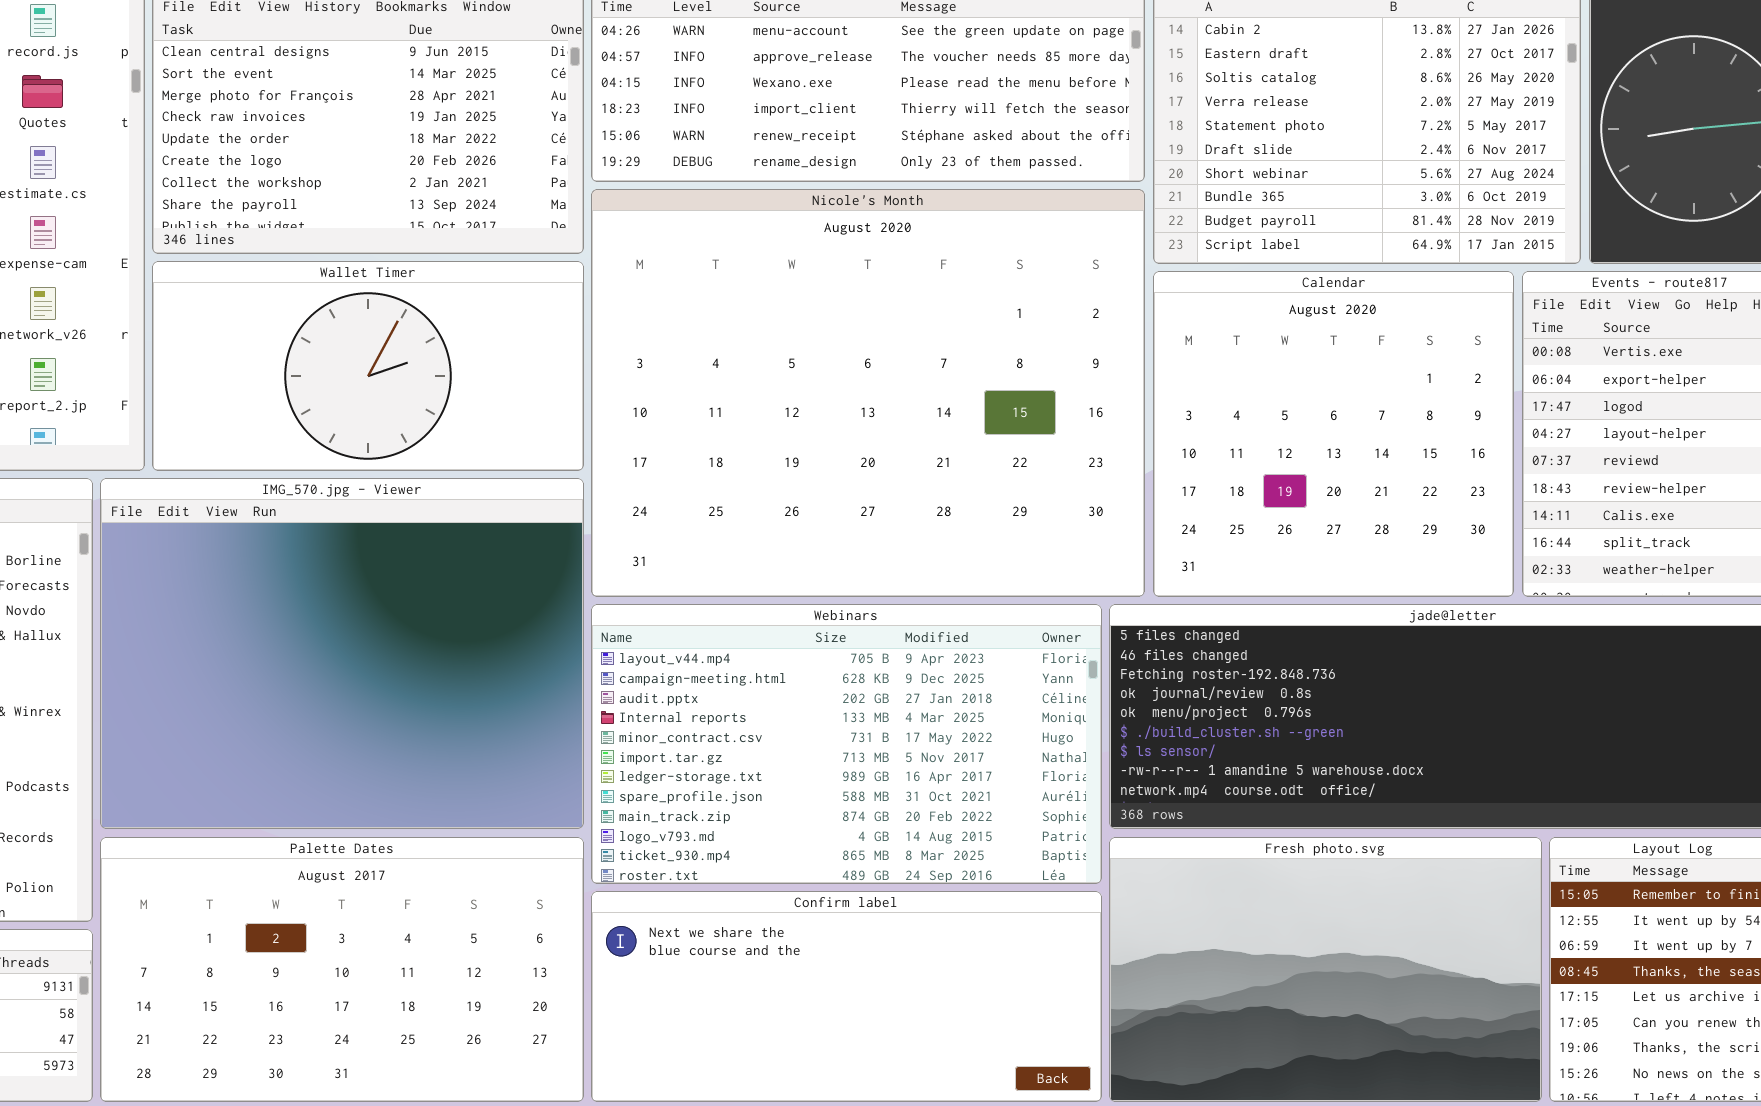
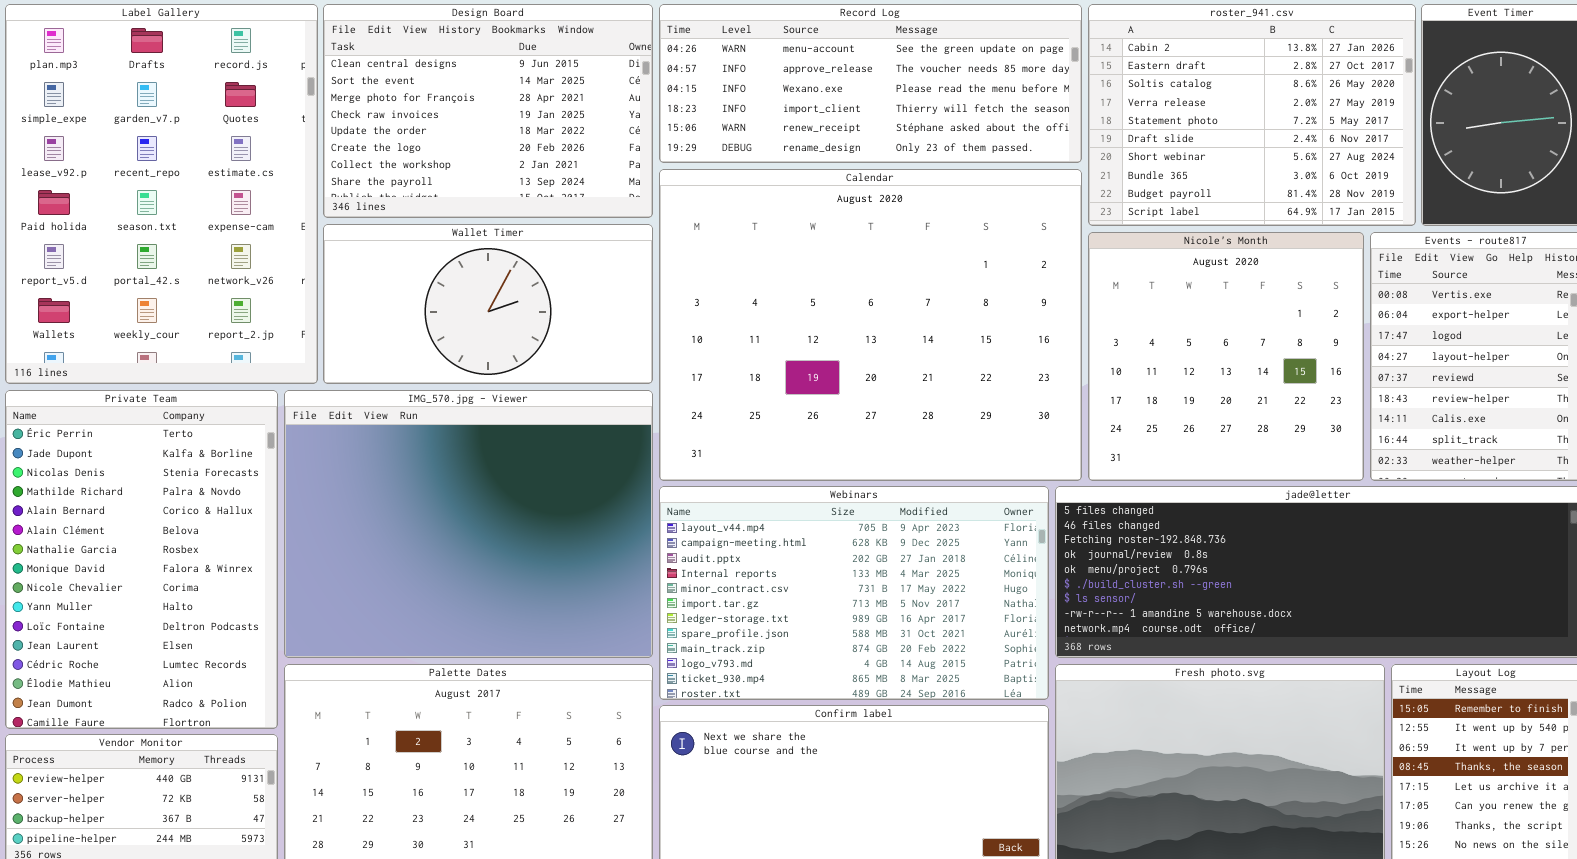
Nicole's Month: [591,189,1145,597] -> [1088,232,1364,481], moved, resized
Calendar: [1153,271,1514,597] -> [659,169,1082,481], moved, resized

